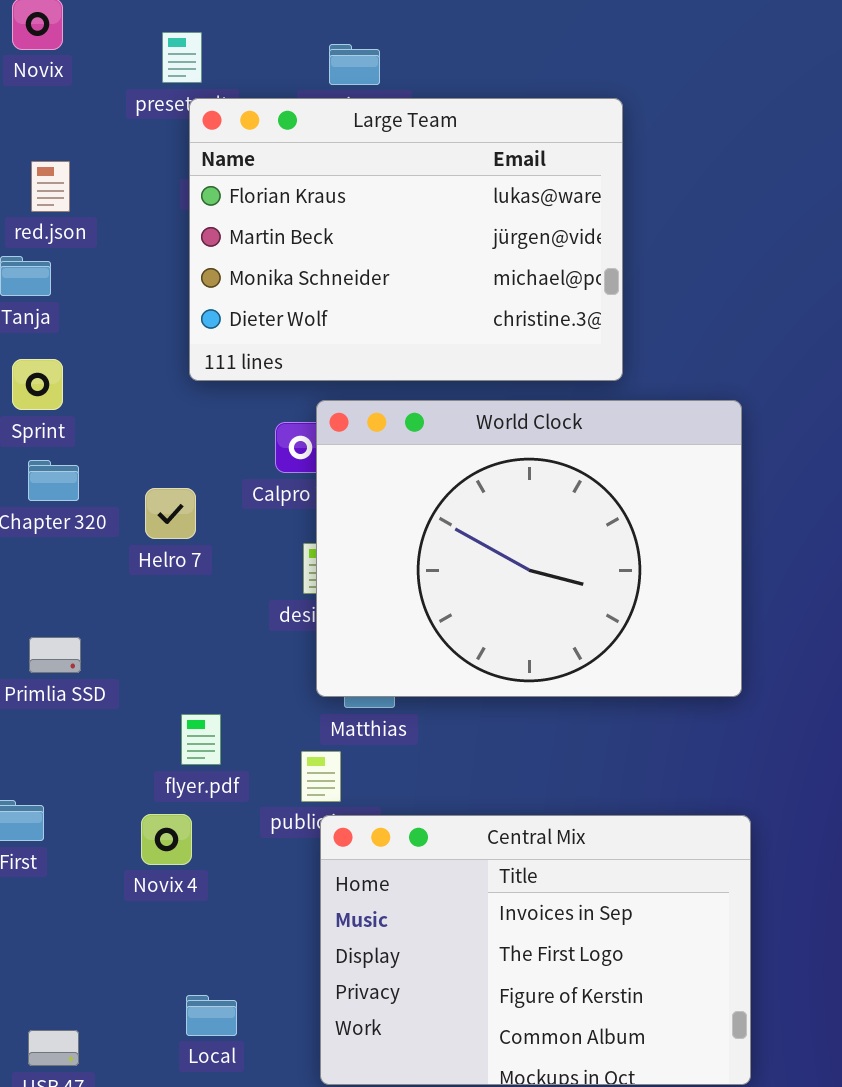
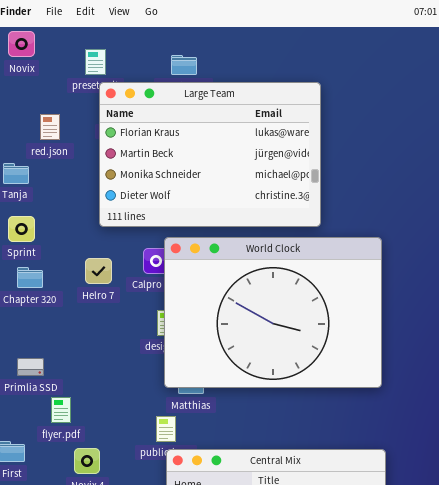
red.json: [31,161,70,212] -> [40,114,60,140], moved
Helro 7: [145,488,196,539] -> [85,258,112,284], moved
flyer.pdf: [181,714,221,765] -> [51,397,71,423], moved

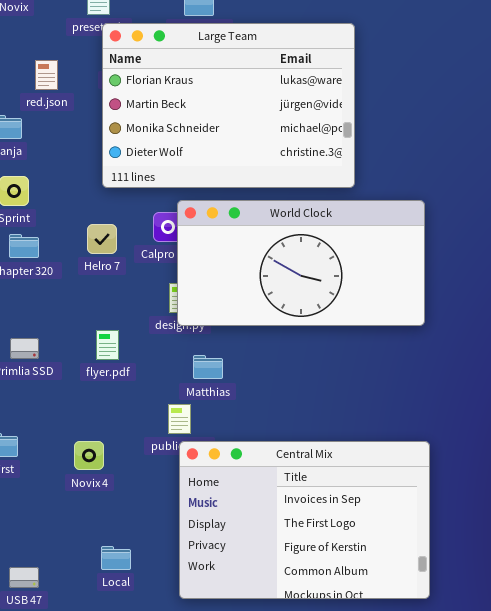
World Clock: [164,237,382,388] -> [177,200,425,326], resized
flyer.pdf: [51,397,71,423] -> [96,330,119,360], moved

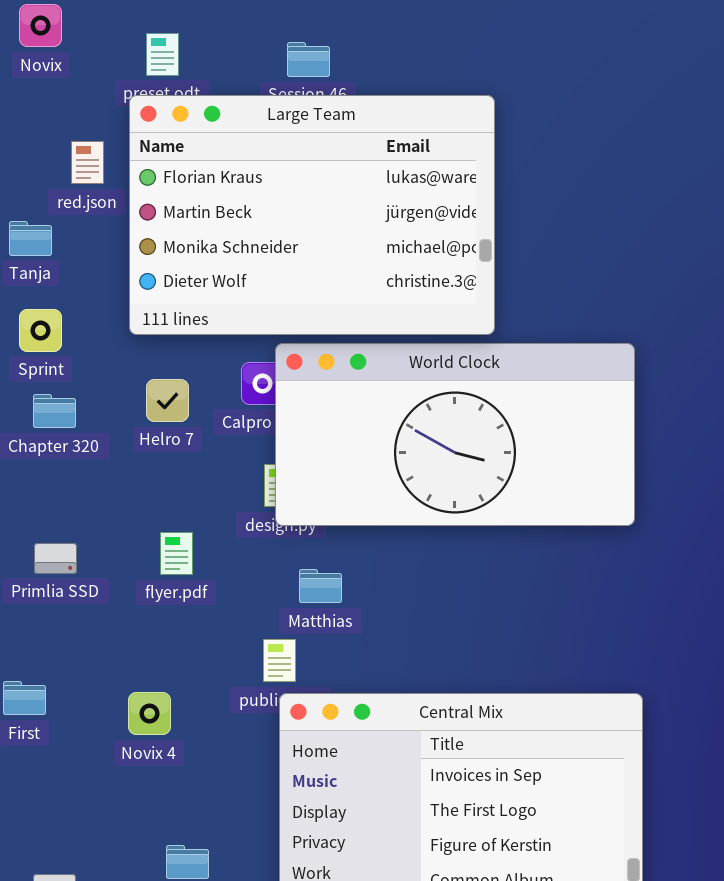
Large Team: [102,23,355,188] -> [129,95,495,335], moved

